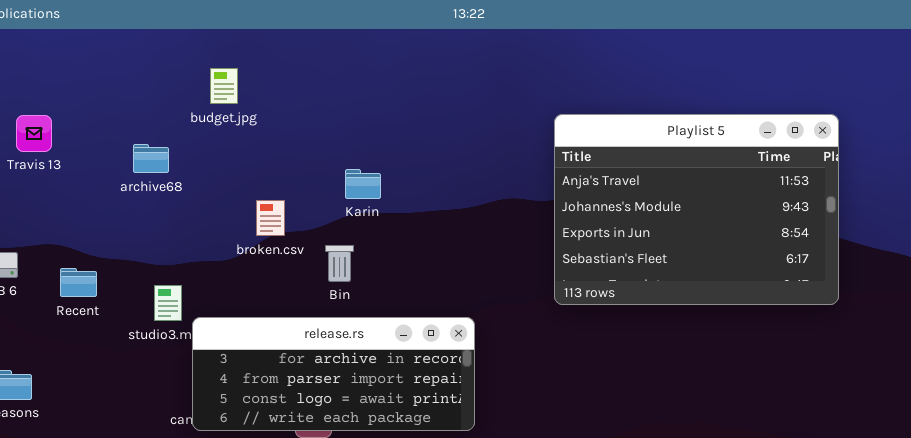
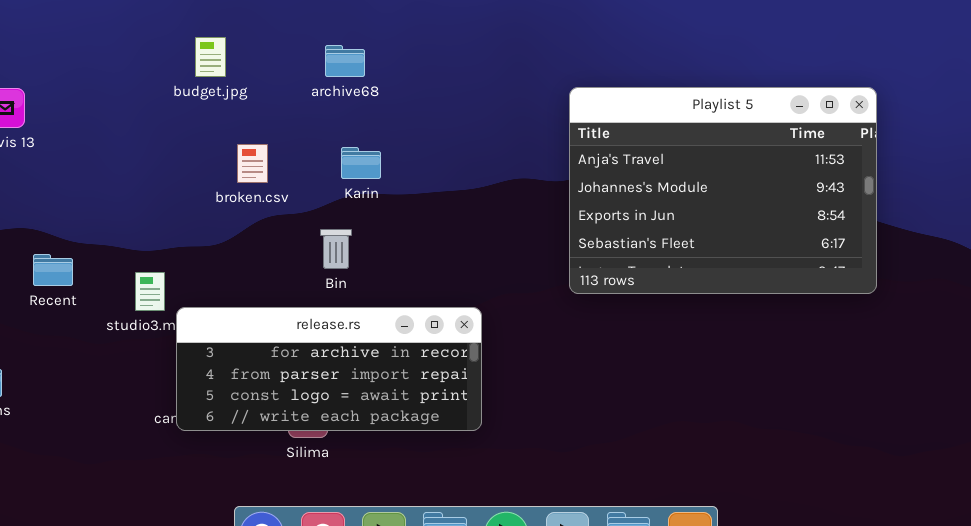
archive68: [133,144,169,173] -> [325,45,365,77], moved
broken.csv: [256,200,285,236] -> [237,144,268,183], moved

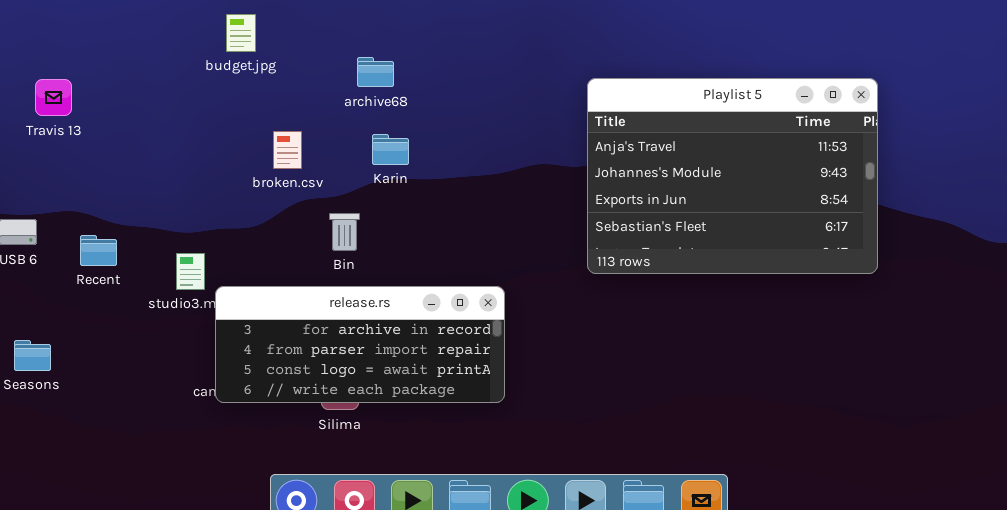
budget.jpg: [195,37,226,77] -> [226,14,256,52], moved
archive68: [325,45,365,77] -> [357,57,394,87], moved
Bin: [320,229,352,269] -> [329,213,360,251], moved

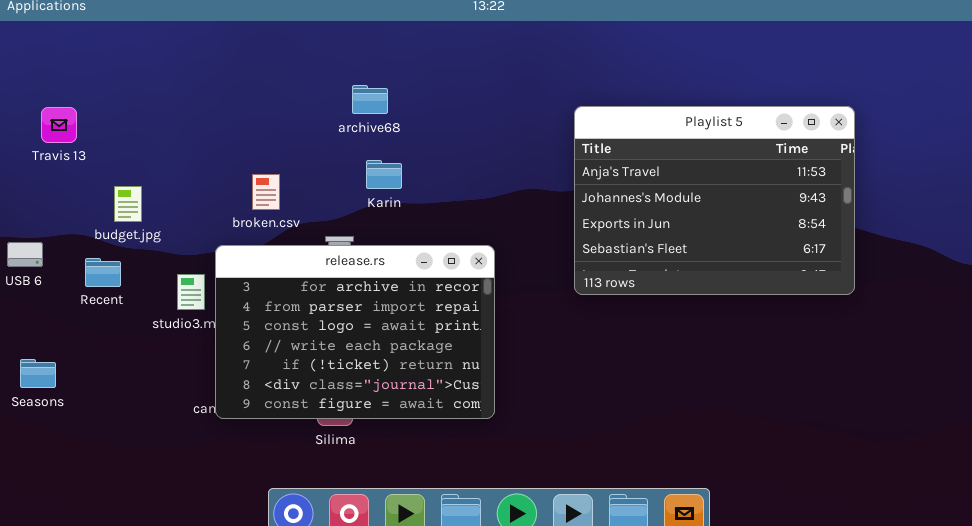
budget.jpg: [226,14,256,52] -> [114,186,142,222], moved
broken.csv: [273,131,302,169] -> [252,174,280,210], moved
release.rs: [215,286,505,403] -> [215,245,495,419], resized

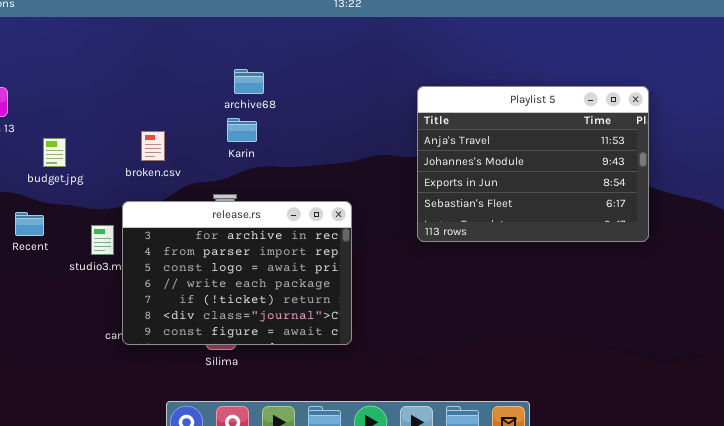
Karin: [366,160,402,189] -> [227,118,257,142], moved
broken.csv: [252,174,280,210] -> [141,131,165,161], moved
budget.jpg: [114,186,142,222] -> [43,138,66,167], moved

